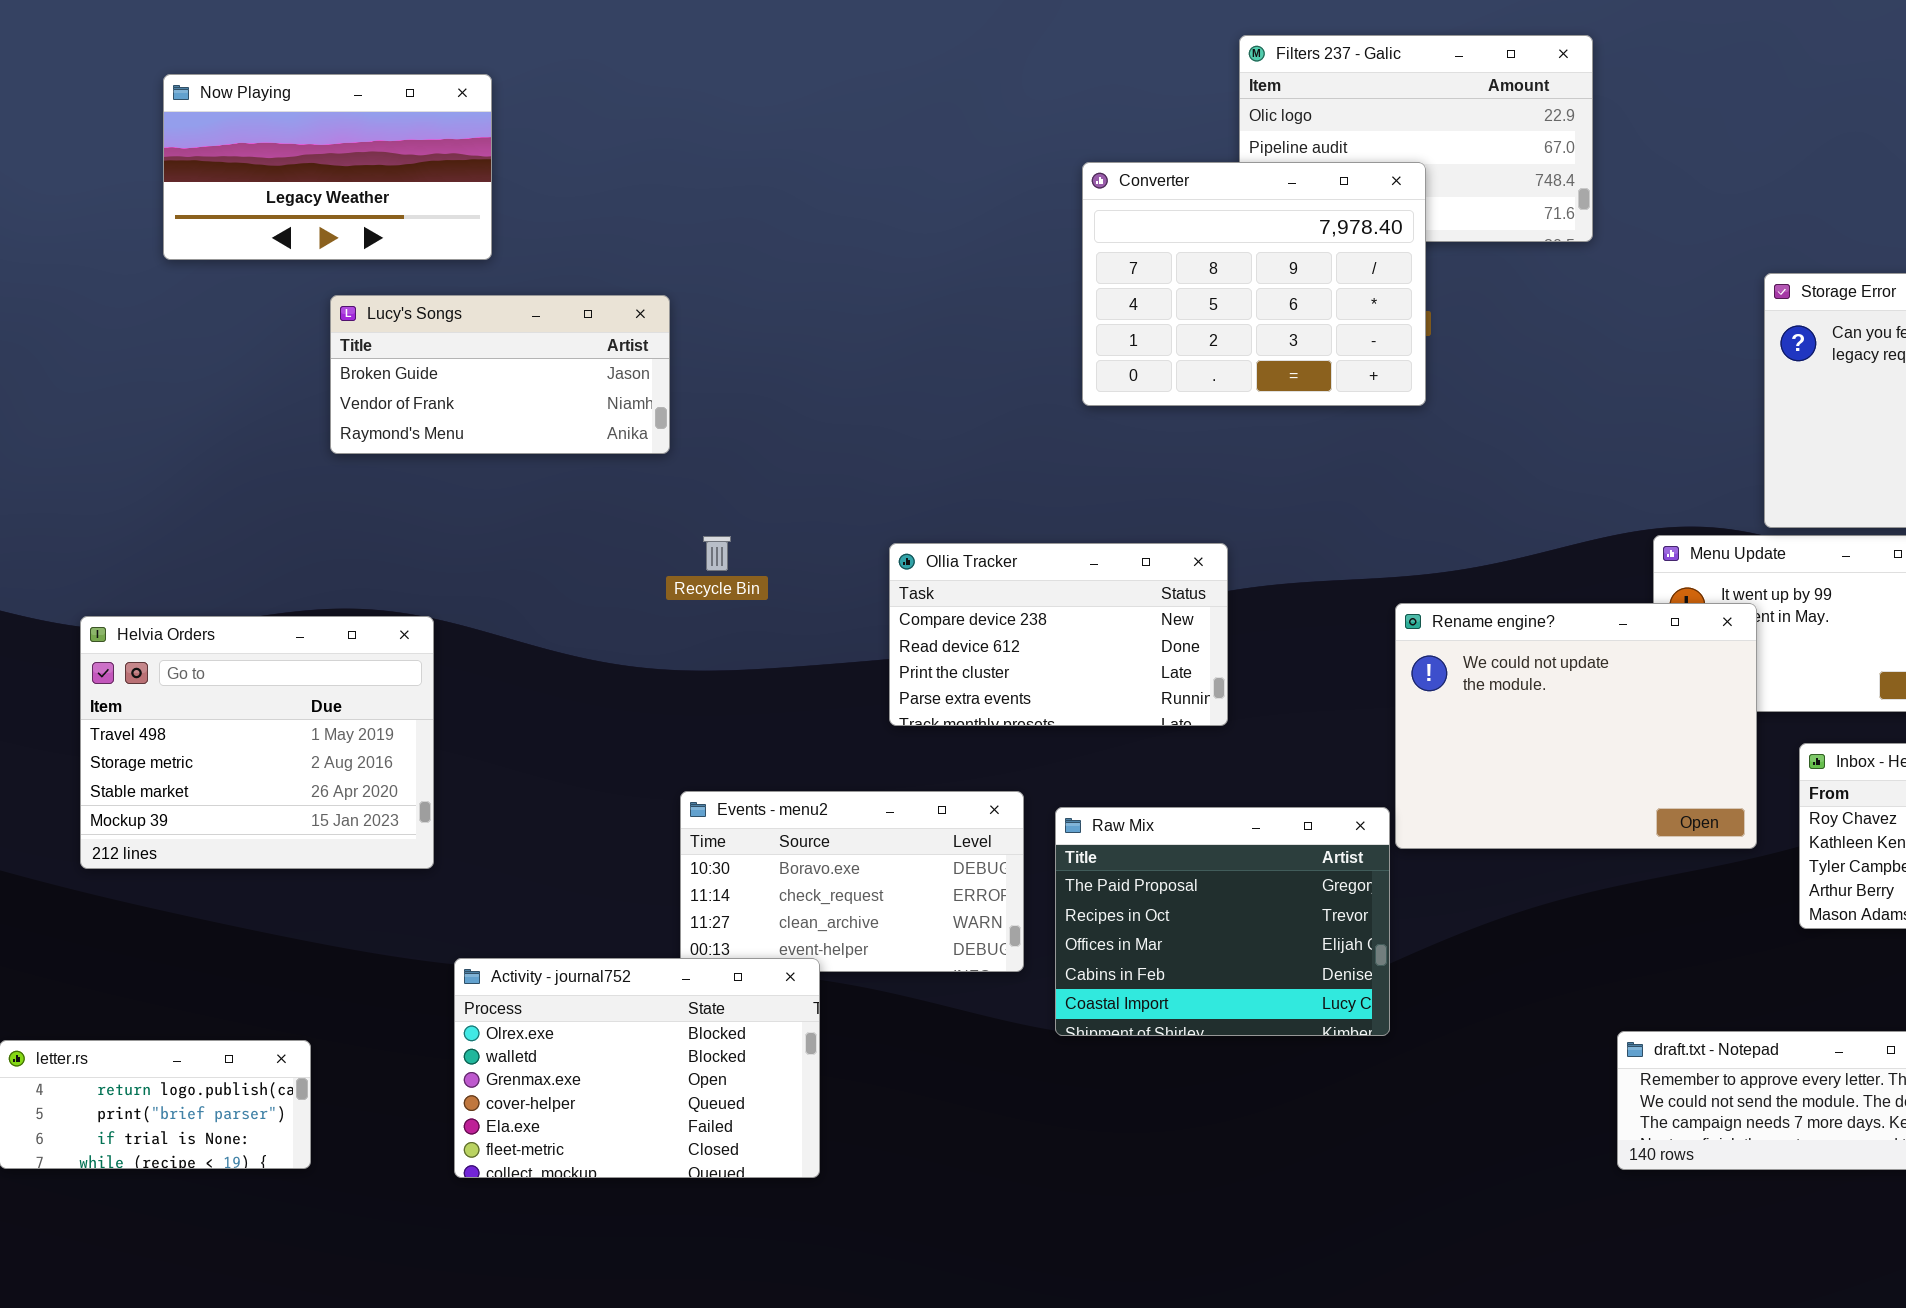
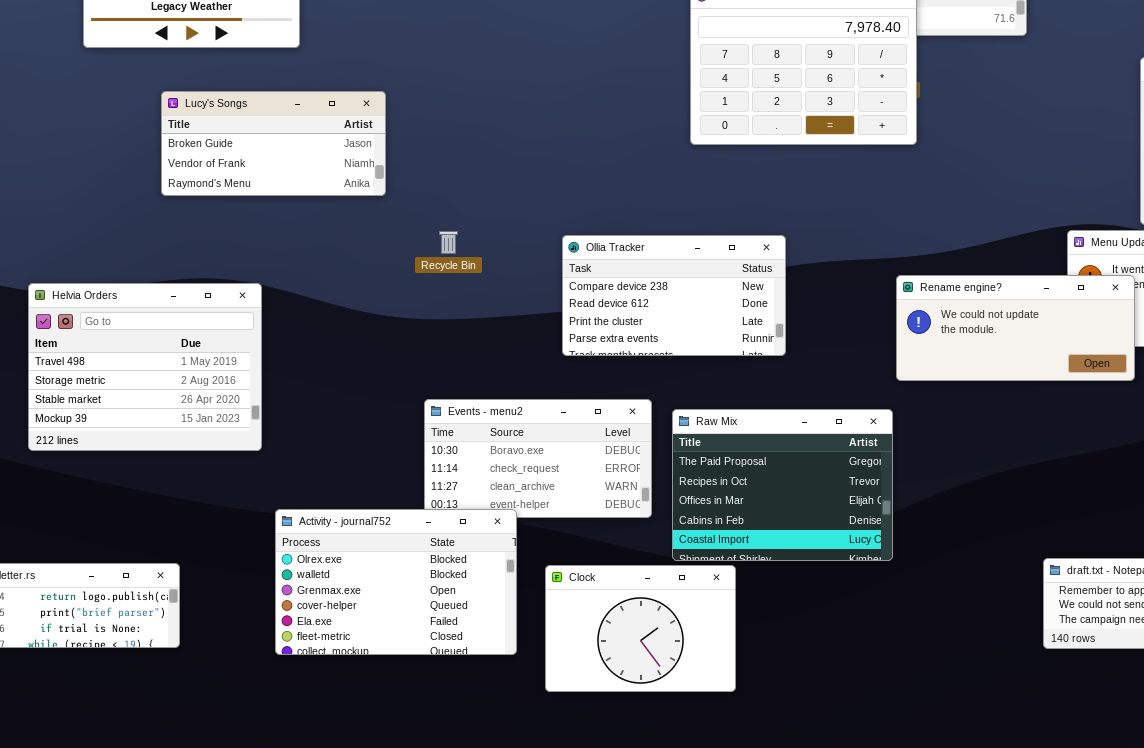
Lucy's Songs: [330,295,670,454] -> [161,91,386,196], moved
Rename engine?: [1395,603,1757,849] -> [896,275,1135,381], resized
Clock: none -> [545,565,736,692], opened

